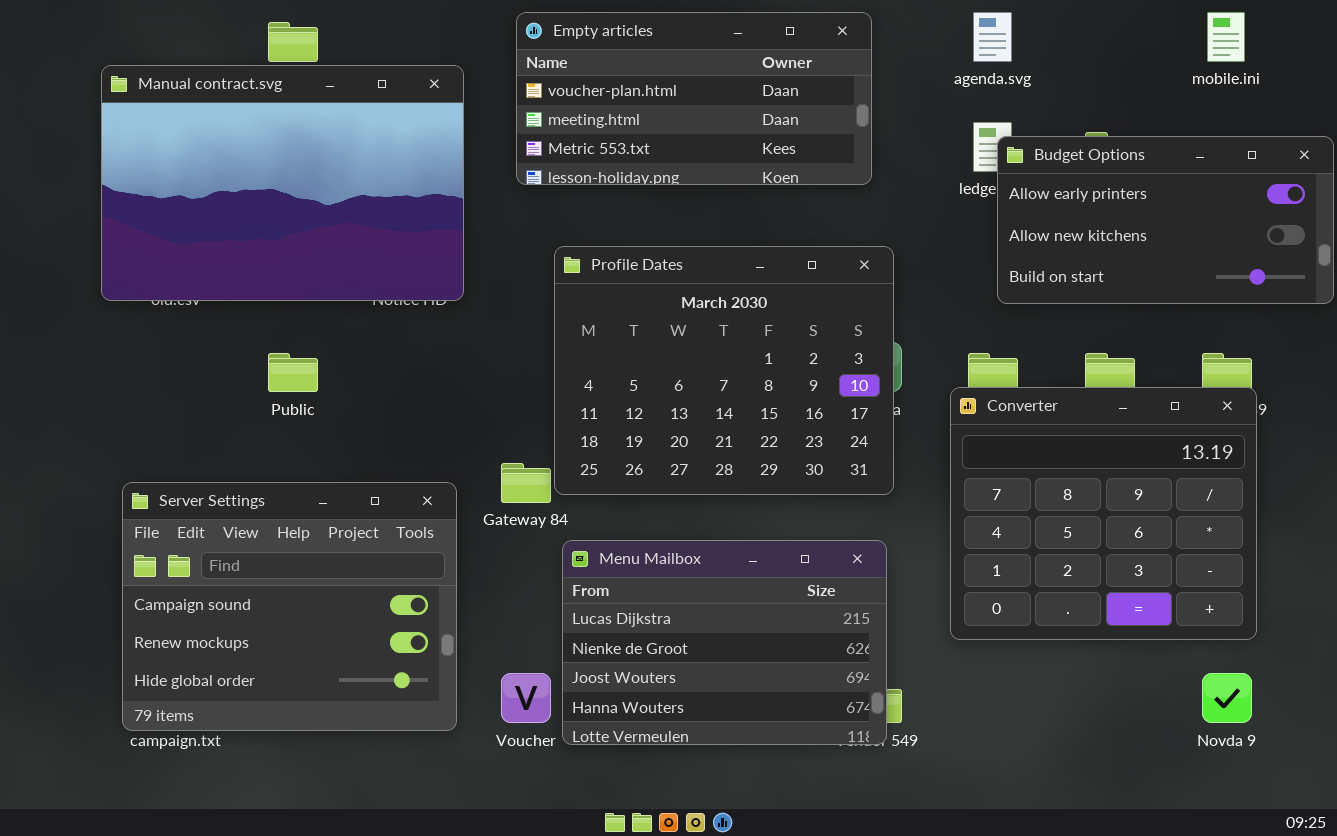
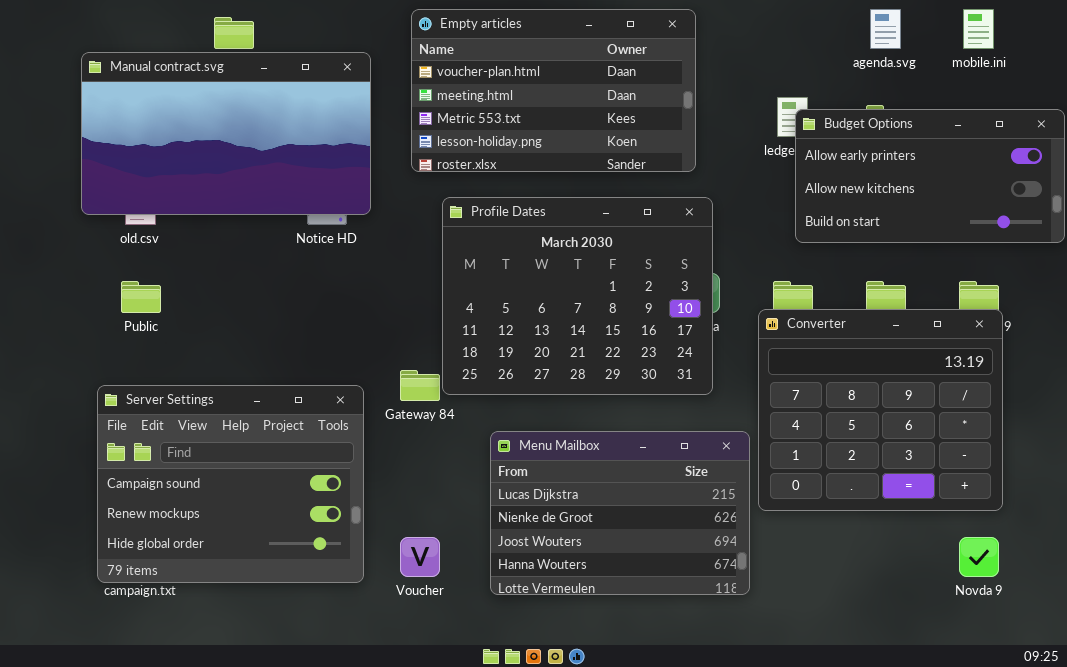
Empty articles: [516,12,872,185] -> [411,9,696,172], resized
agenda.svg: [973,12,1012,62] -> [870,9,901,49], moved
Manual contract.svg: [101,65,464,301] -> [81,52,371,215], resized
Public: [268,353,318,392] -> [121,281,161,313], moved
Menu Mailbox: [562,540,887,745] -> [490,431,750,595], moved

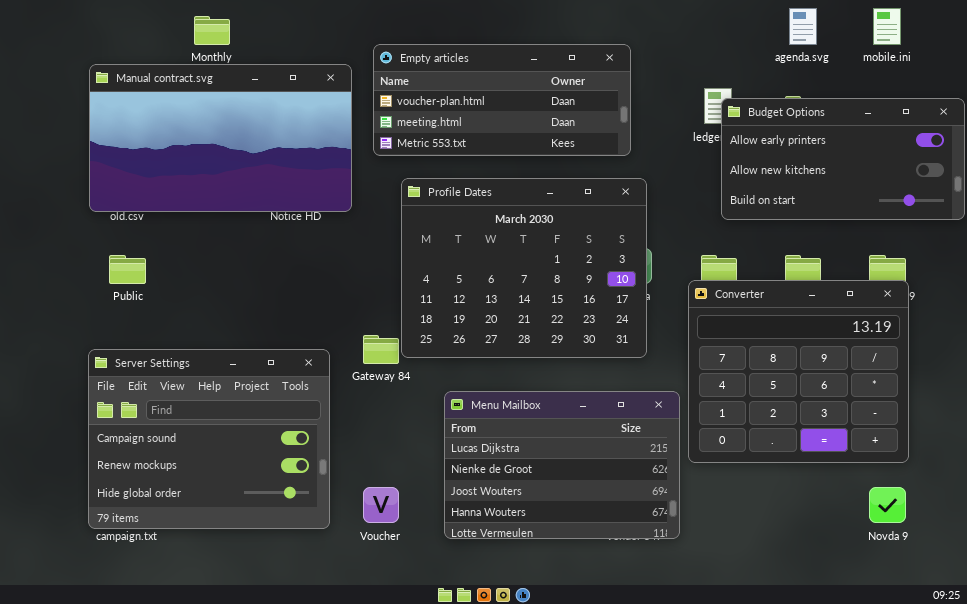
Empty articles: [411,9,696,172] -> [373,44,631,156], resized
Manual contract.svg: [81,52,371,215] -> [89,64,352,212], moved

